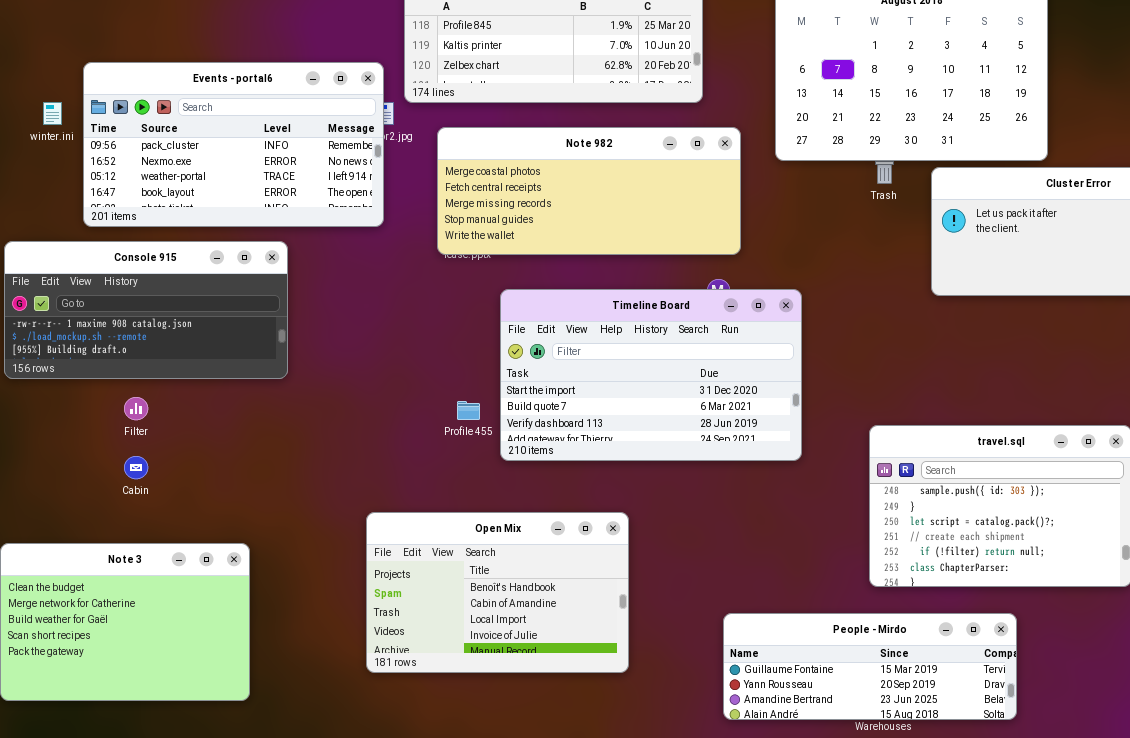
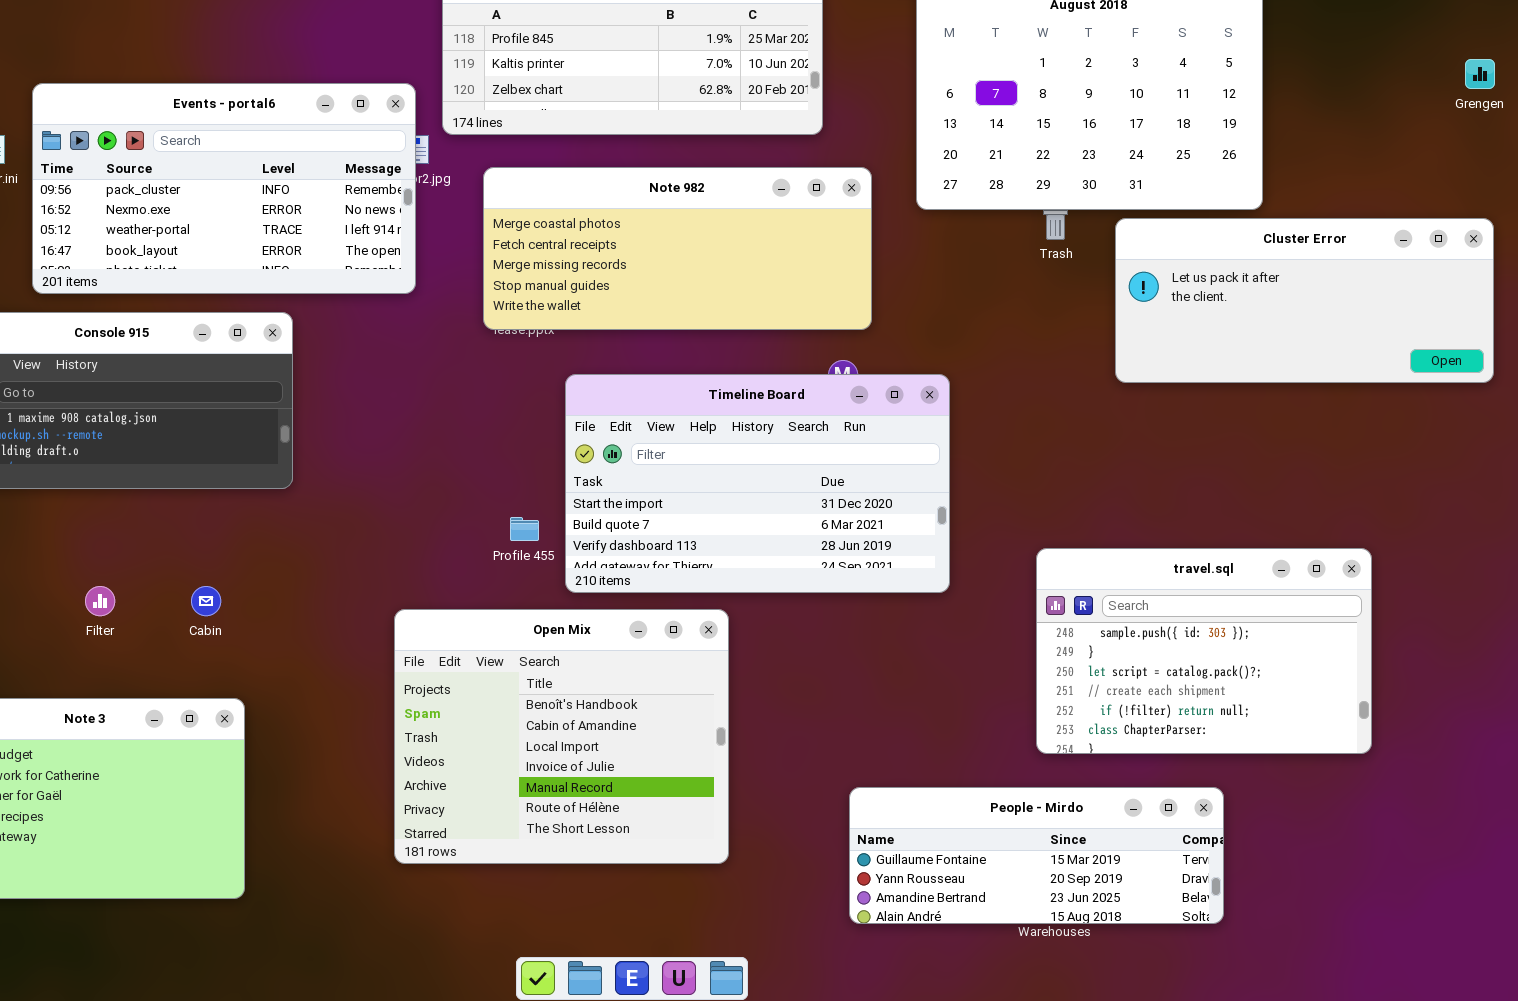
Filter: [124,397,148,420] -> [85,586,115,616], moved
Cabin: [124,456,148,479] -> [191,586,221,616], moved
Open Mix: [366,512,629,673] -> [394,609,729,864], resized

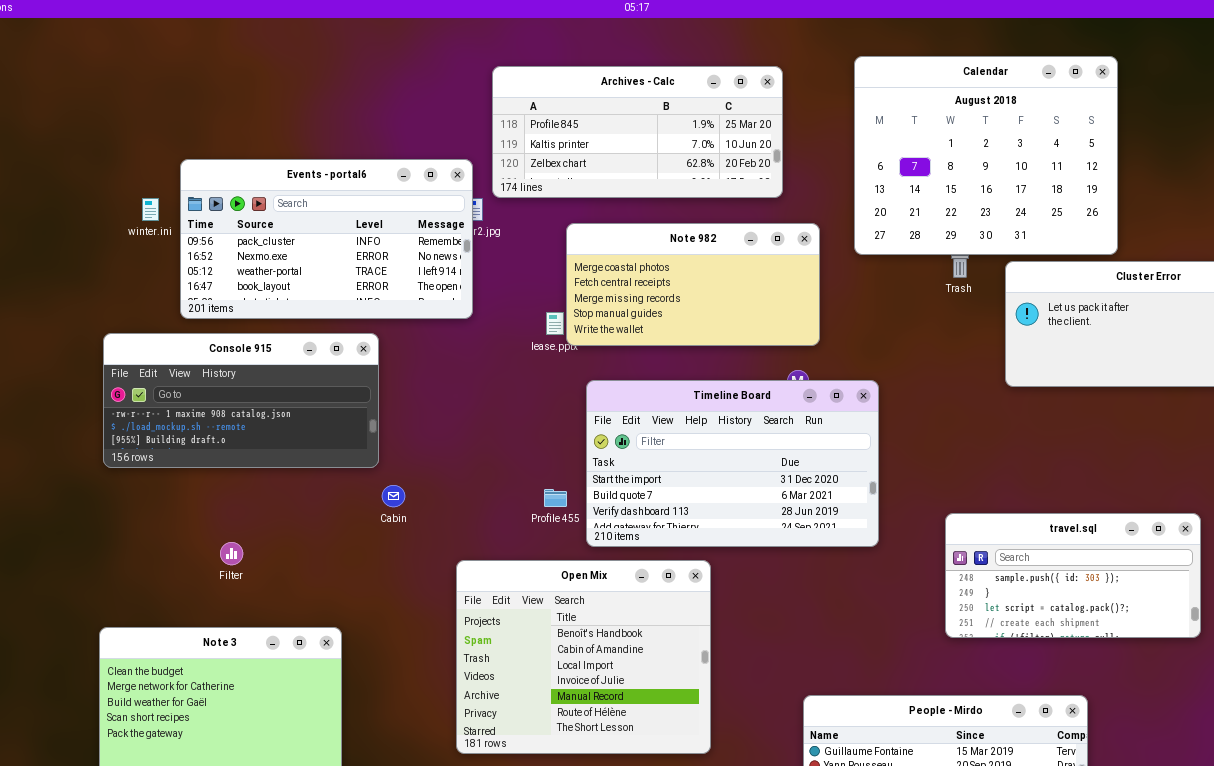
Note 982: [483,167,872,330] -> [566,223,820,346], resized
travel.sql: [1036,548,1372,754] -> [945,513,1201,638], resized
Cabin: [191,586,221,616] -> [382,485,405,507], moved

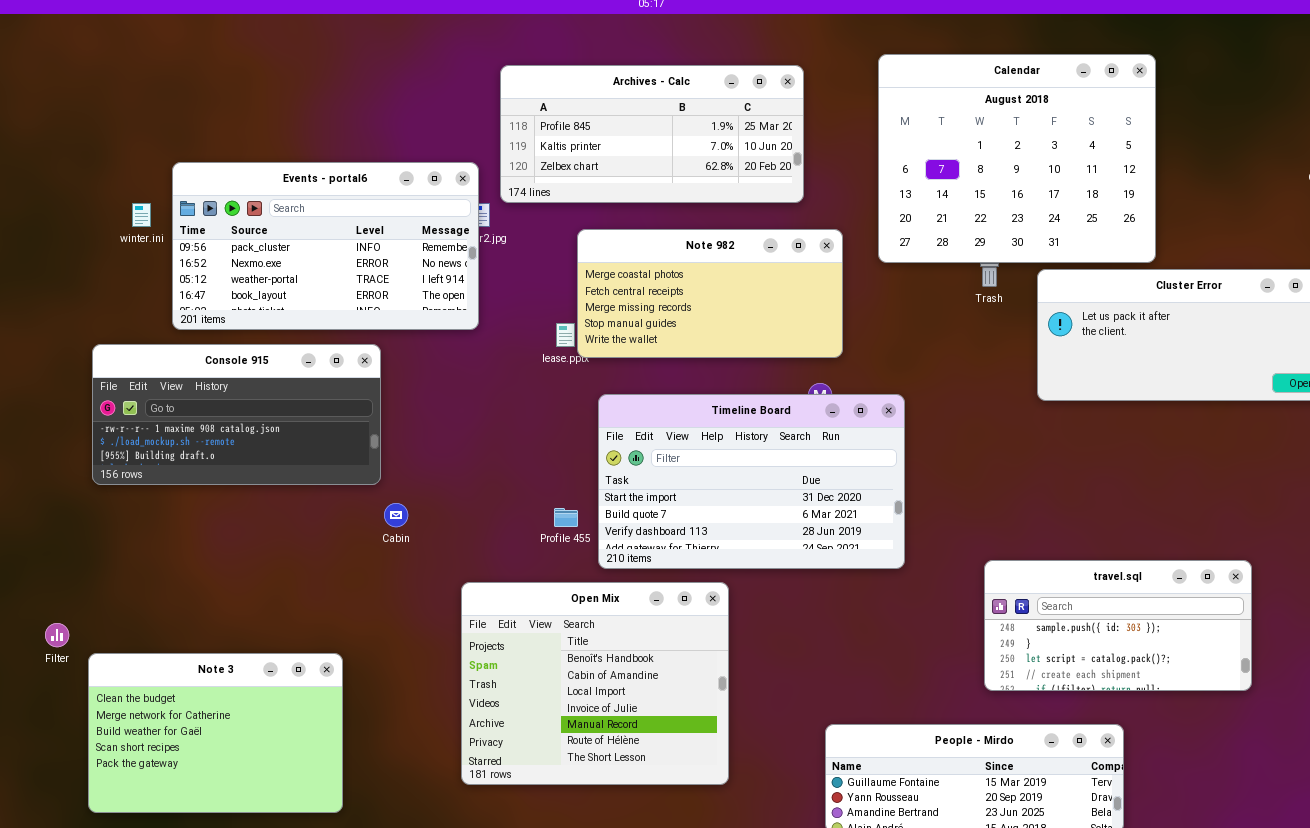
travel.sql: [945,513,1201,638] -> [984,560,1252,691], moved
Filter: [220,542,243,565] -> [45,623,69,647], moved

